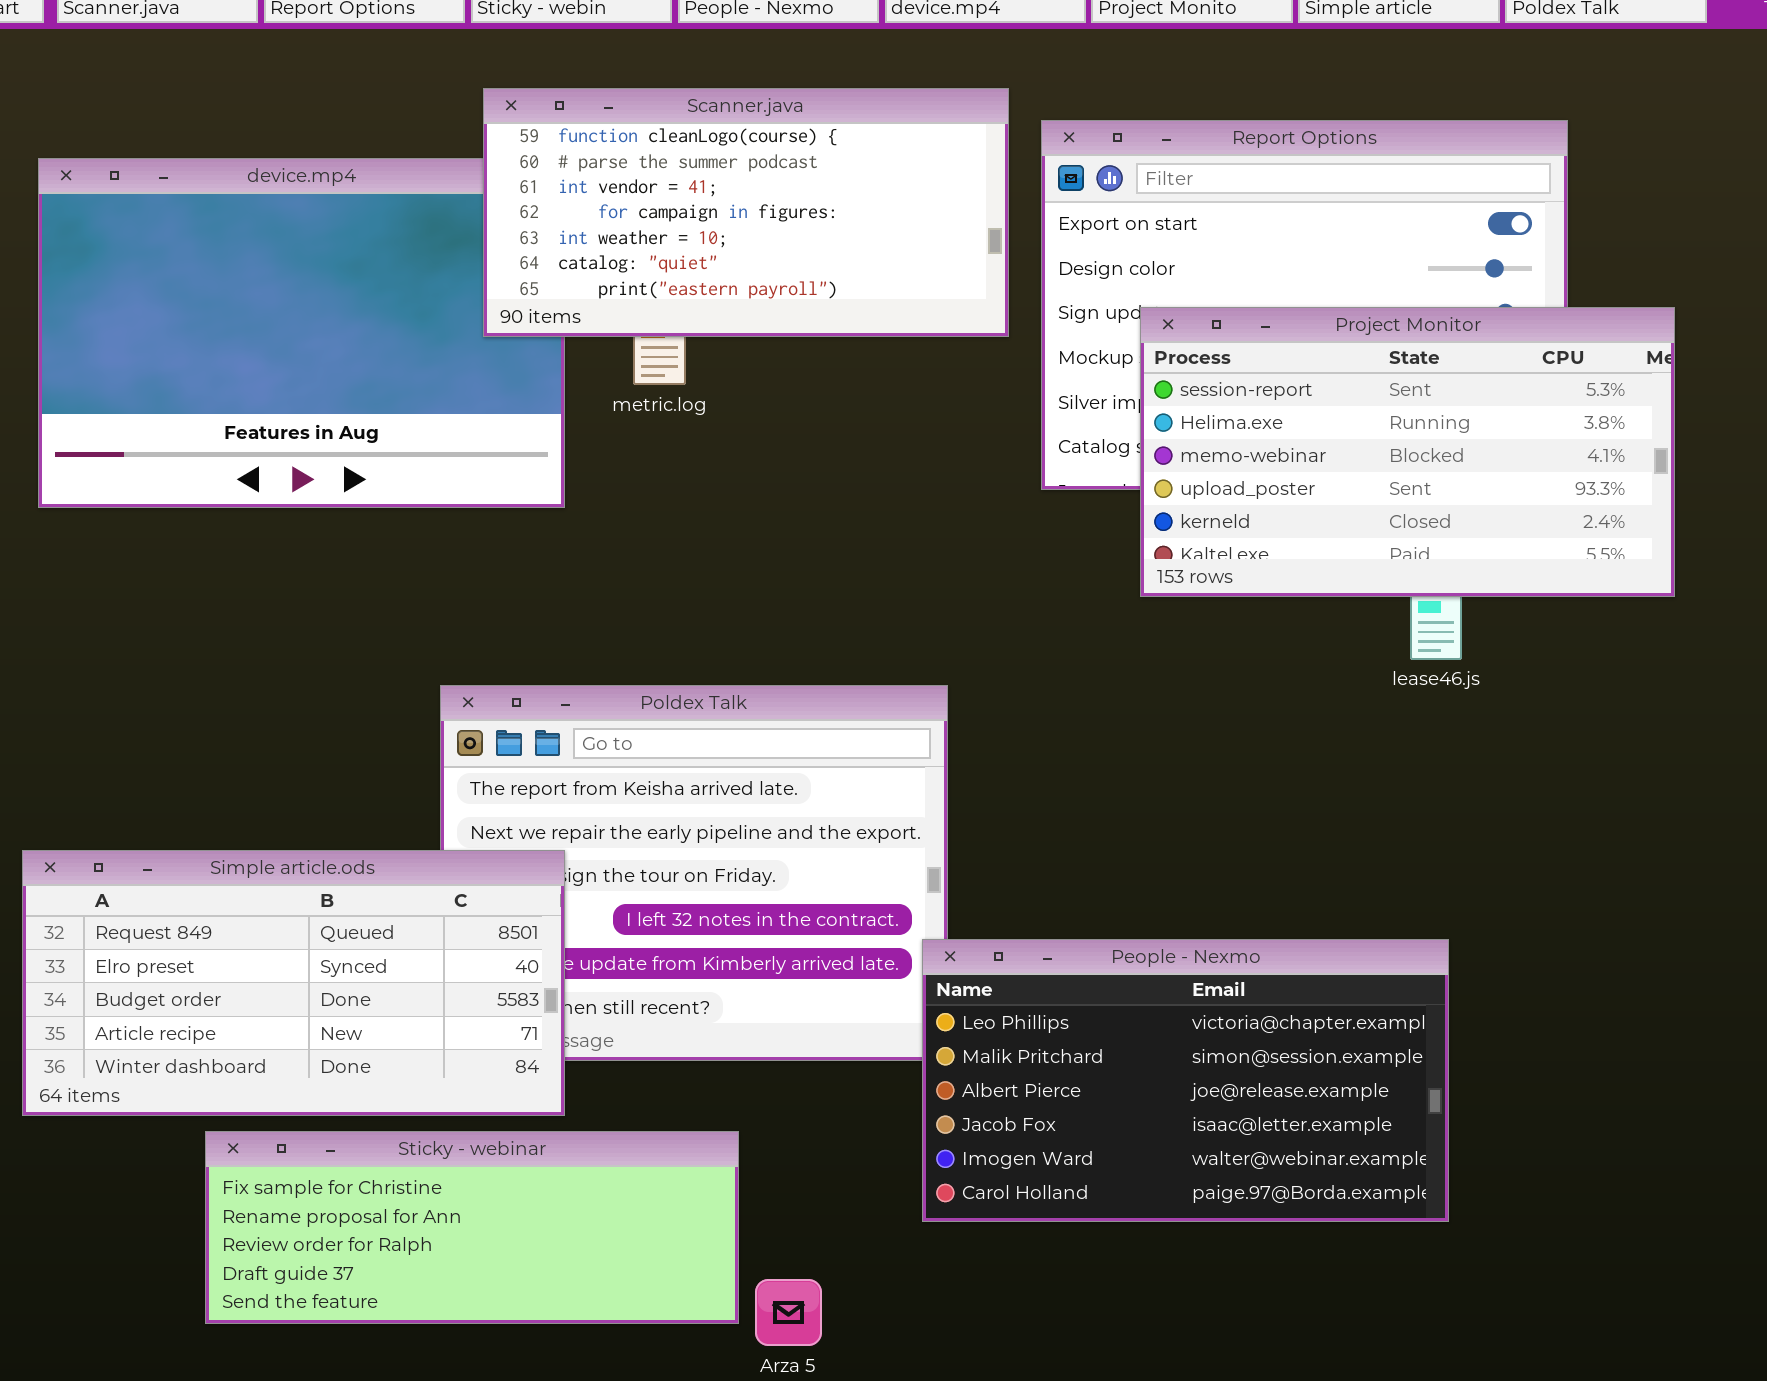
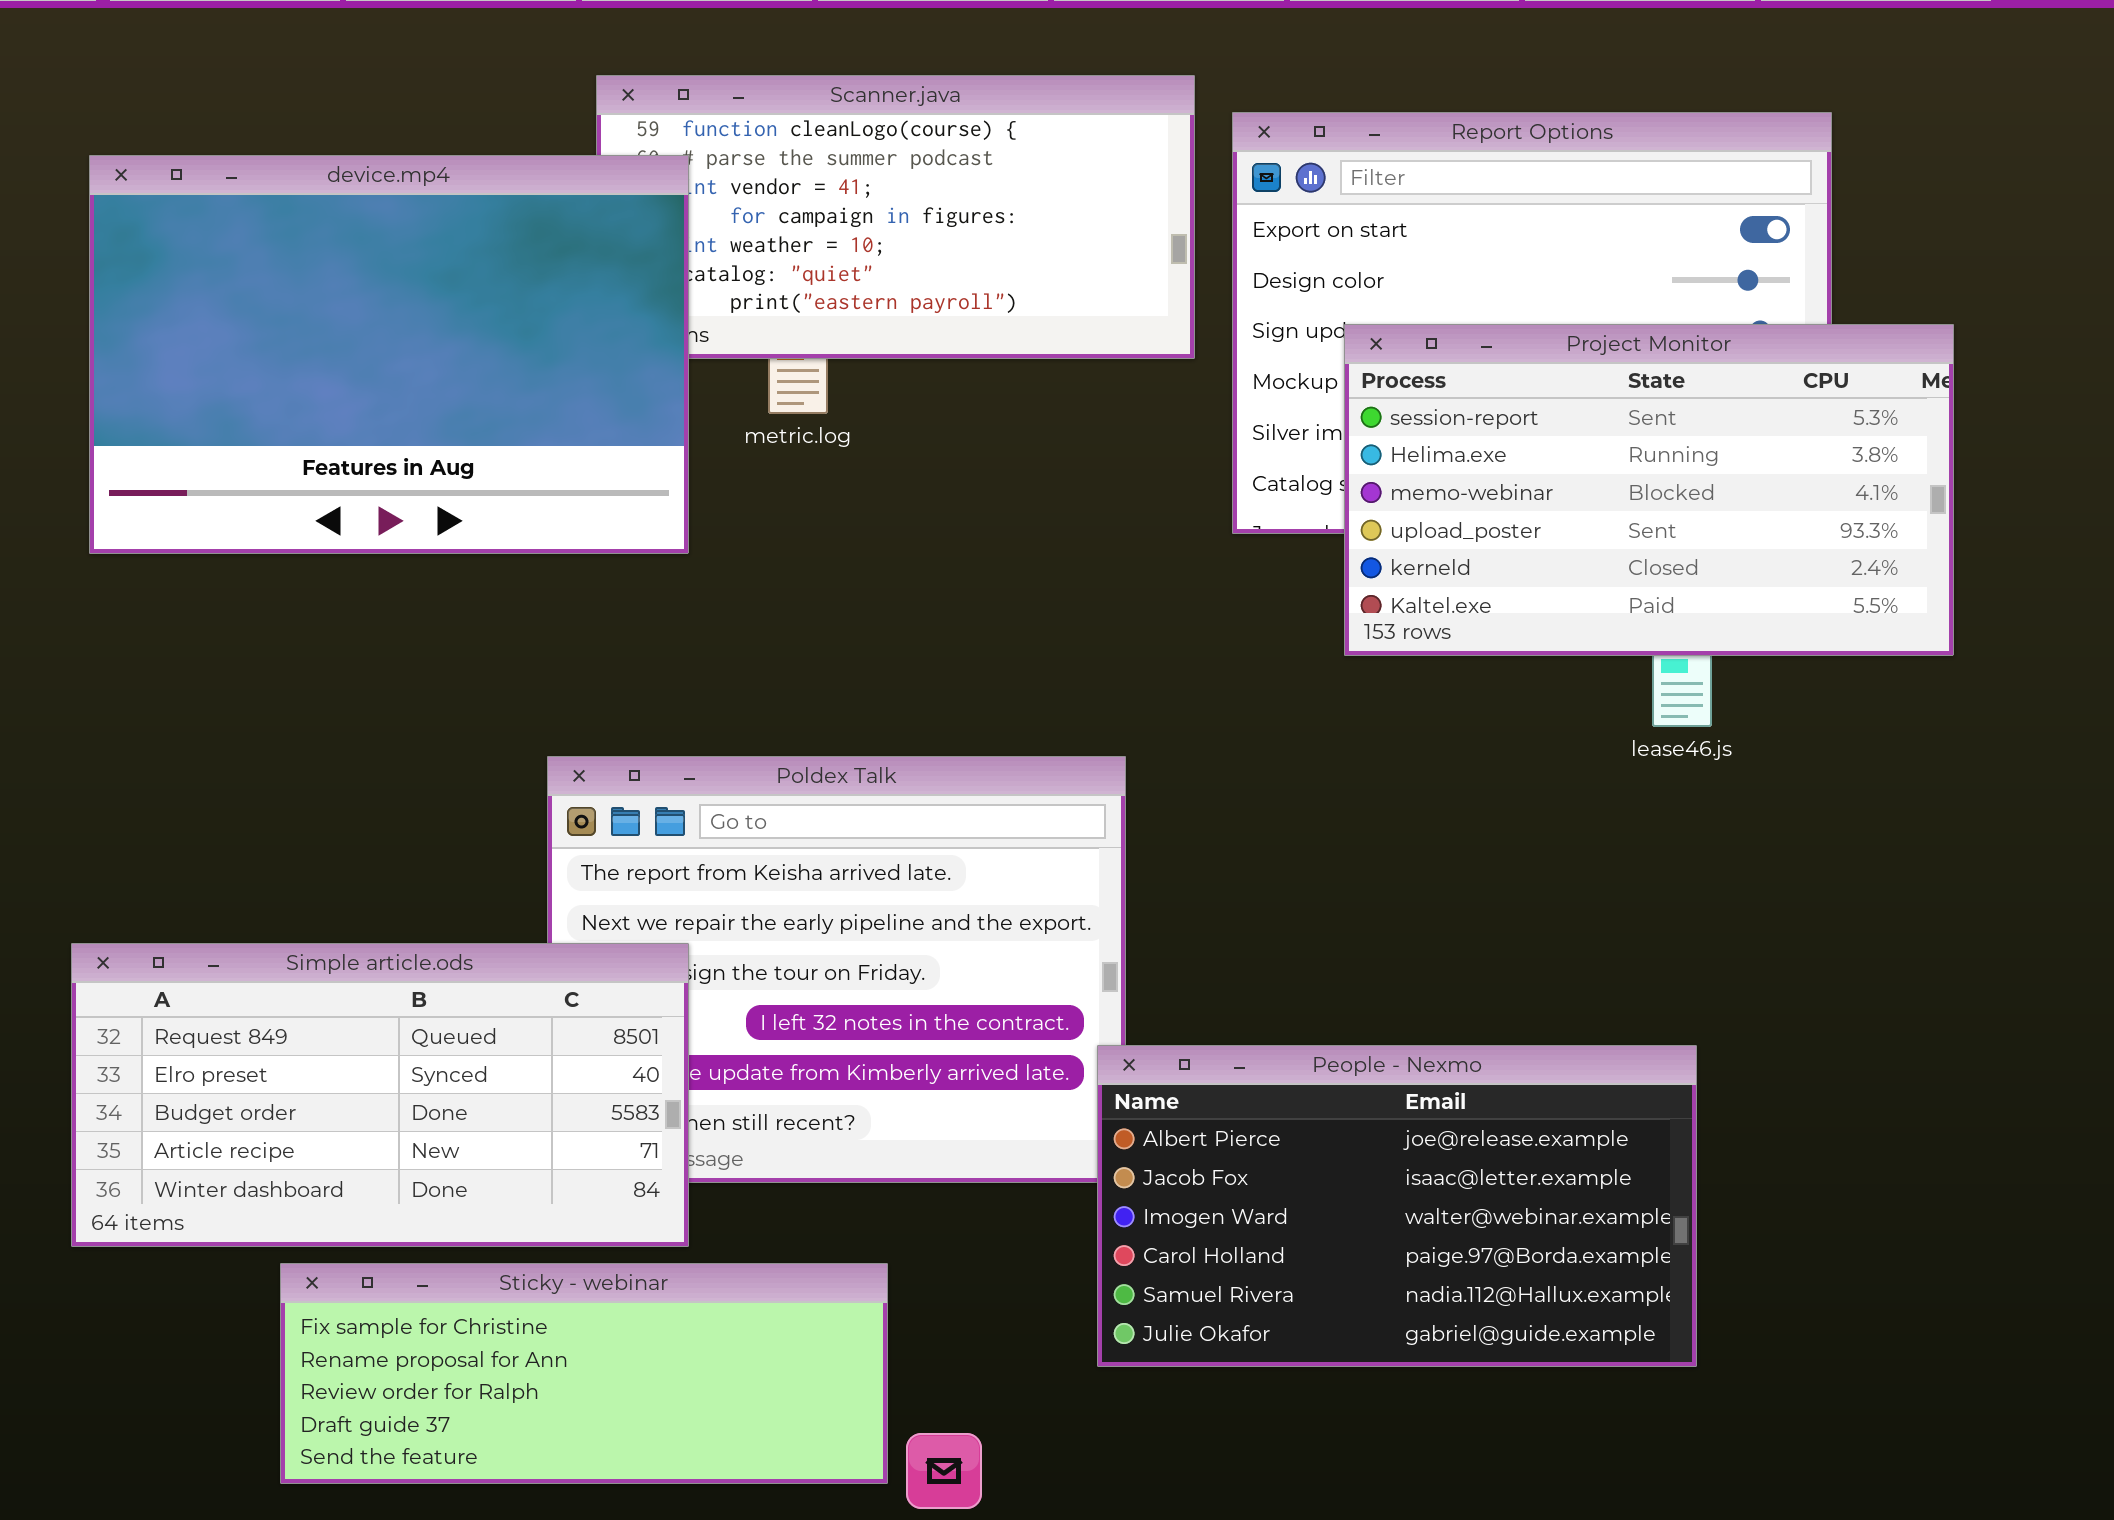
device.mp4: [38,158,565,508] -> [89,155,689,554], raised
People - Nexmo: [922,939,1449,1222] -> [1097,1045,1697,1367], scrolled down 2 rows

